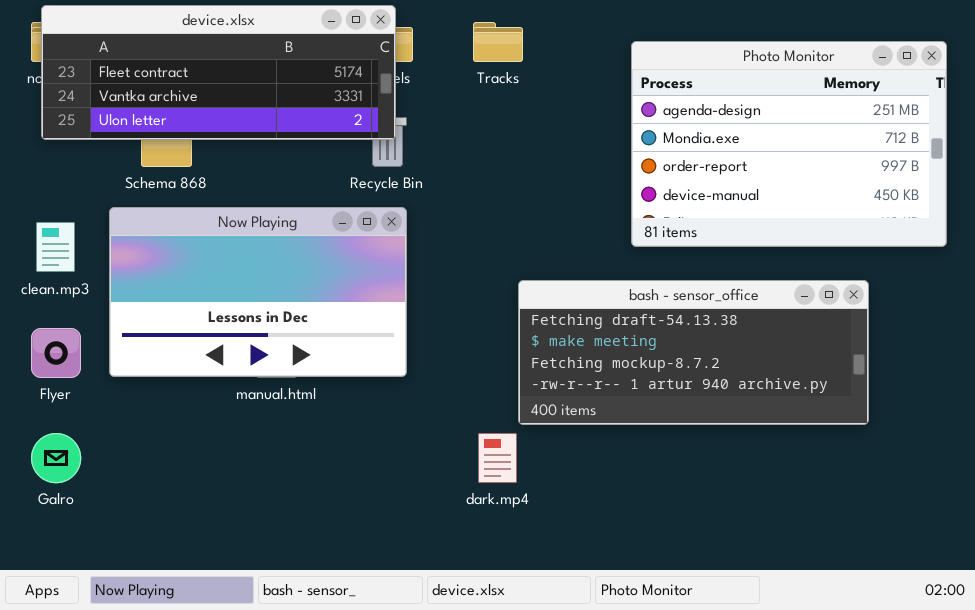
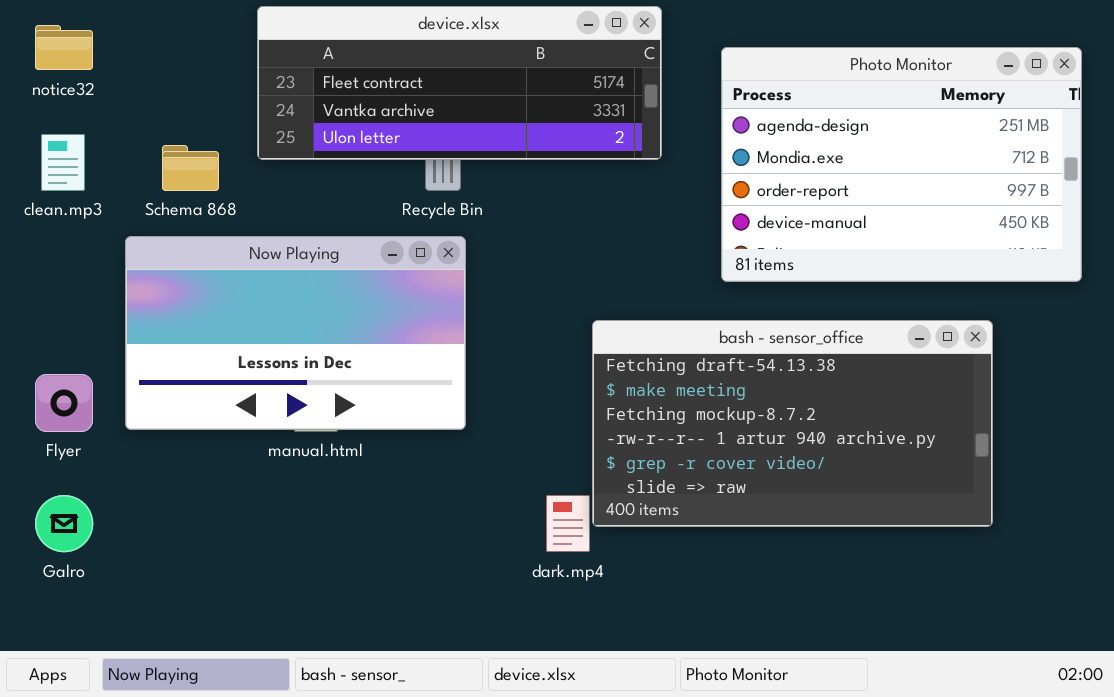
device.xlsx: [41,5,396,140] -> [257,6,662,160], moved
clean.mp3: [36,222,75,272] -> [41,134,85,191], moved
bash - sensor_office: [518,280,869,425] -> [592,320,993,527], resized

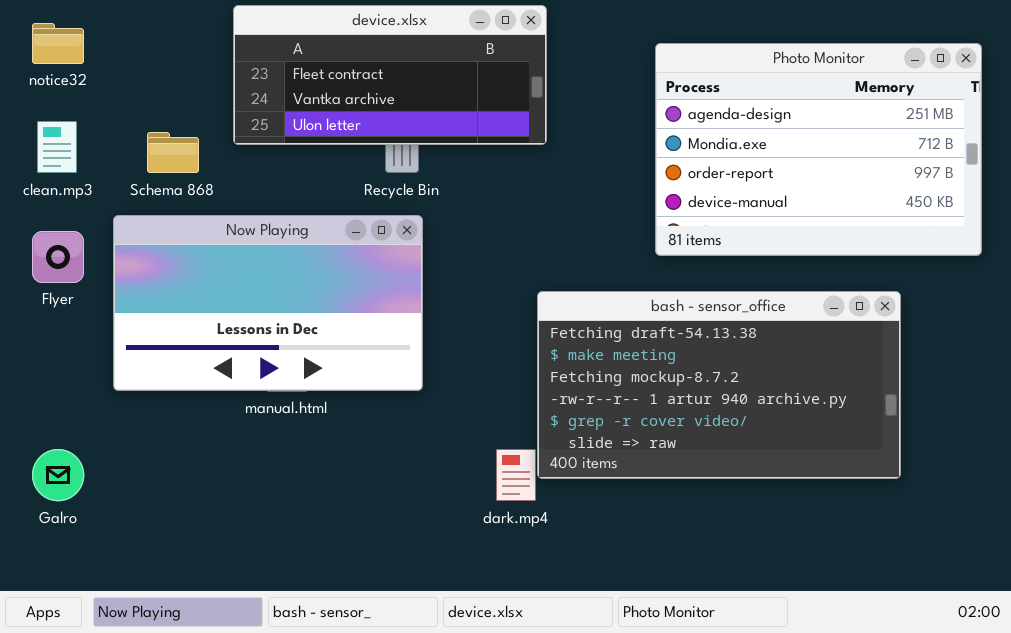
device.xlsx: [257,6,662,160] -> [233,5,547,145], resized
Flyer: [35,374,93,432] -> [32,231,84,283], moved

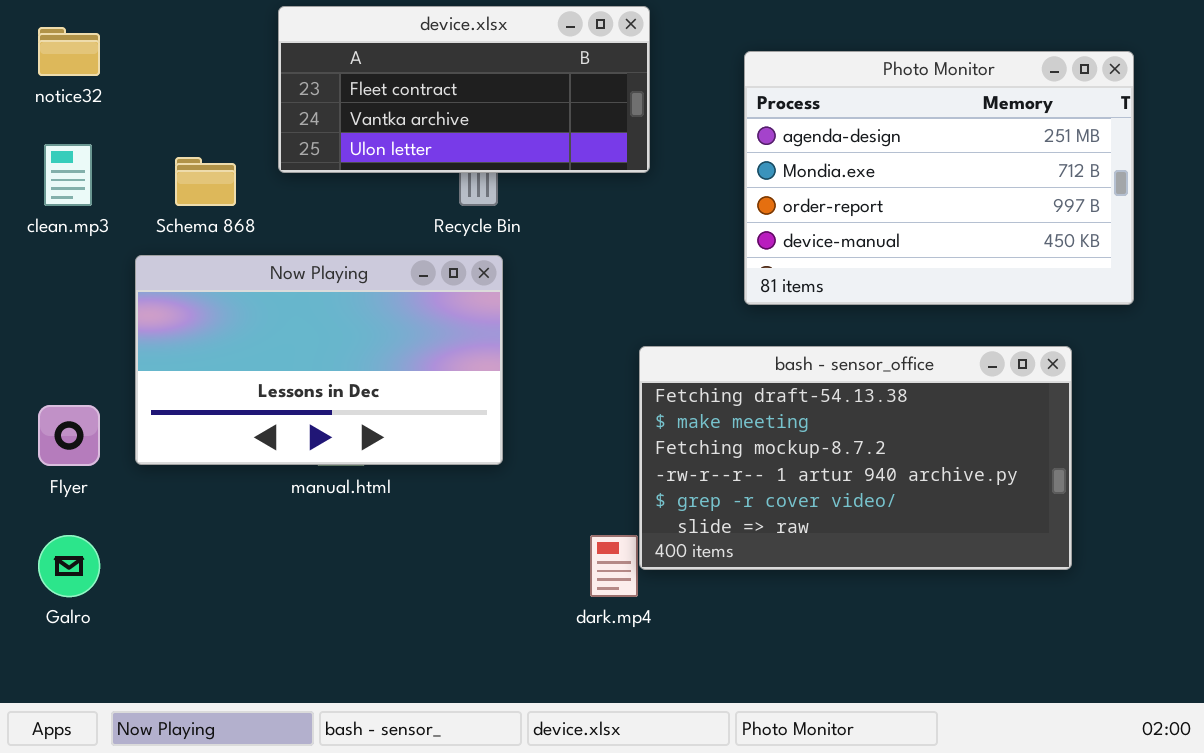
Photo Monitor: [655,43,982,256] -> [744,51,1134,305], moved
Flyer: [32,231,84,283] -> [38,405,100,466], moved

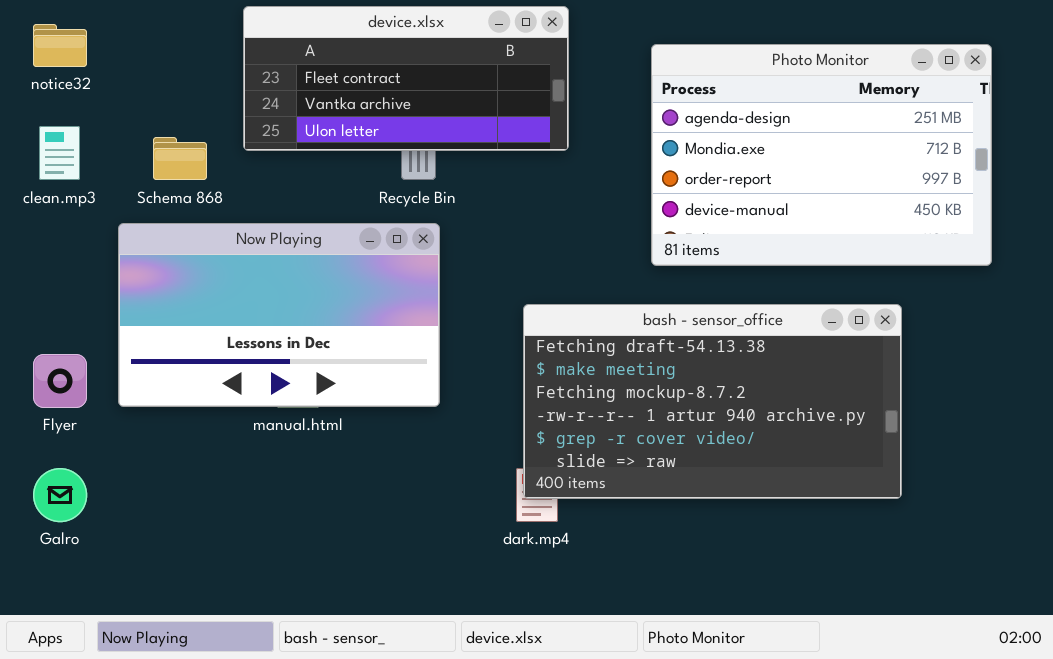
bash - sensor_office: [639,346,1072,570] -> [523,304,902,499], moved

